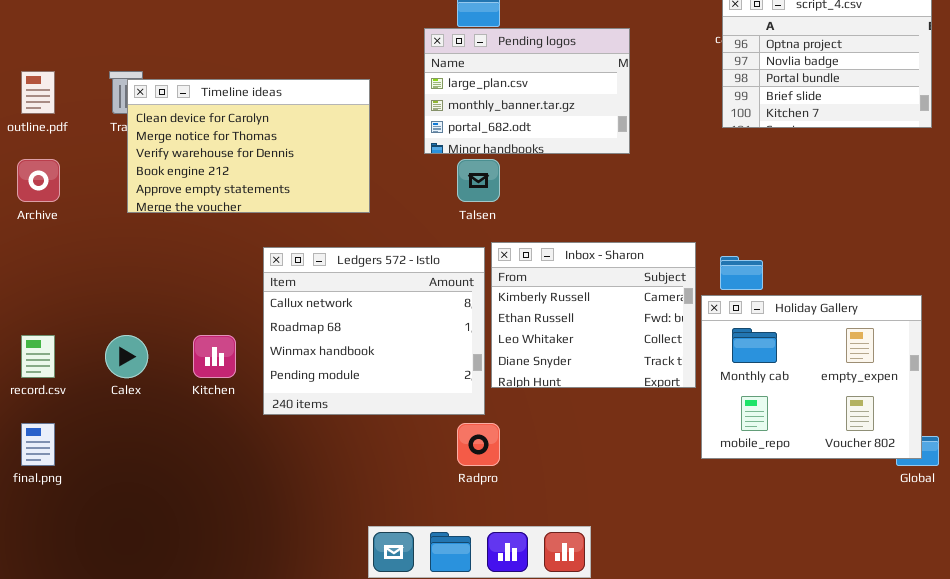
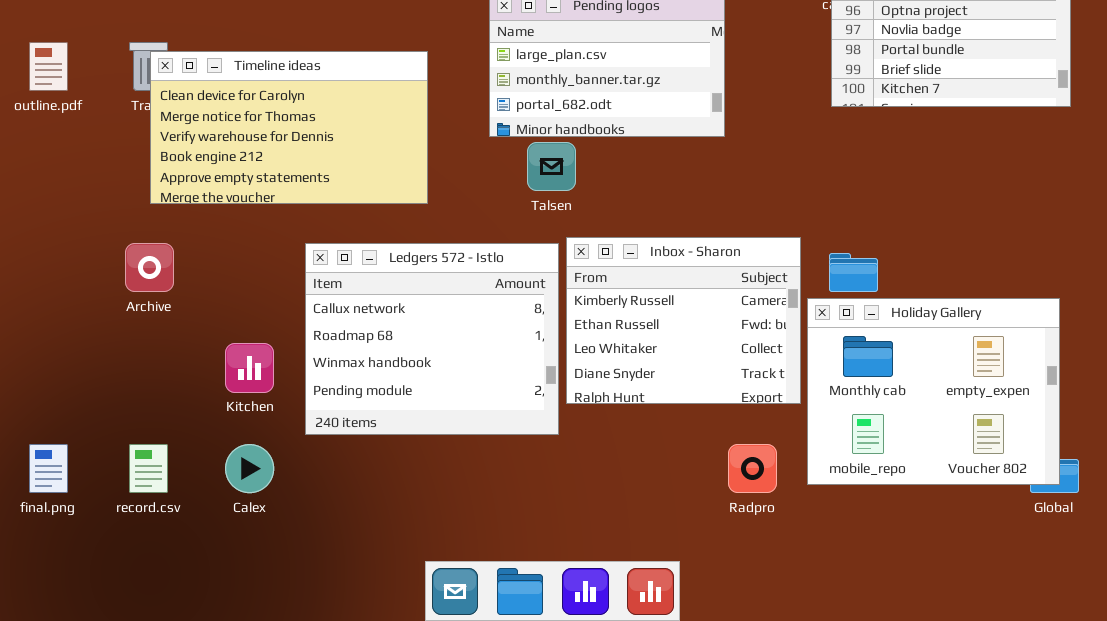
Archive: [17,159,60,202] -> [125,243,174,292], moved
record.csv: [21,335,55,378] -> [129,444,168,493], moved
Calex: [105,335,148,378] -> [225,444,274,493], moved
Radpro: [457,423,500,466] -> [728,444,777,493], moved

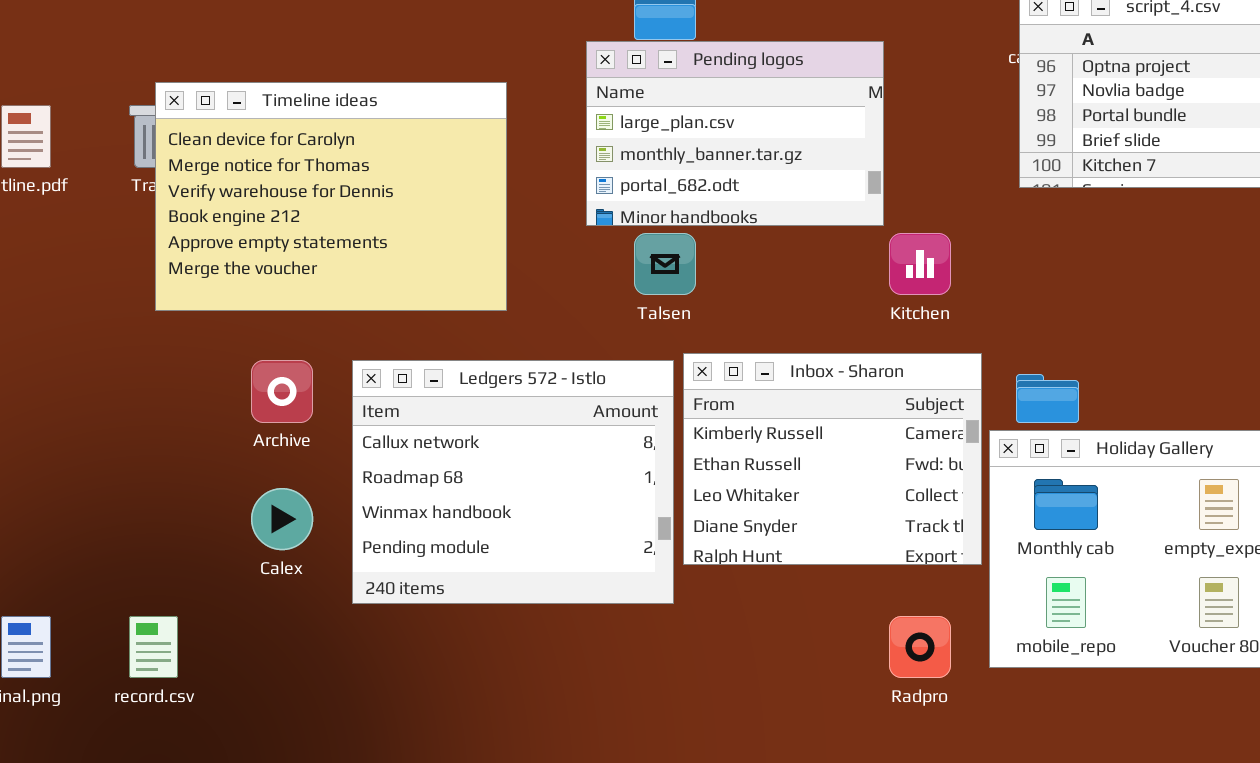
Timeline ideas: [150,51,428,204] -> [155,82,507,311], resized
Archive: [125,243,174,292] -> [251,360,313,423], moved
Kitchen: [225,343,274,393] -> [889,233,951,295], moved
Calex: [225,444,274,493] -> [251,488,313,550], moved

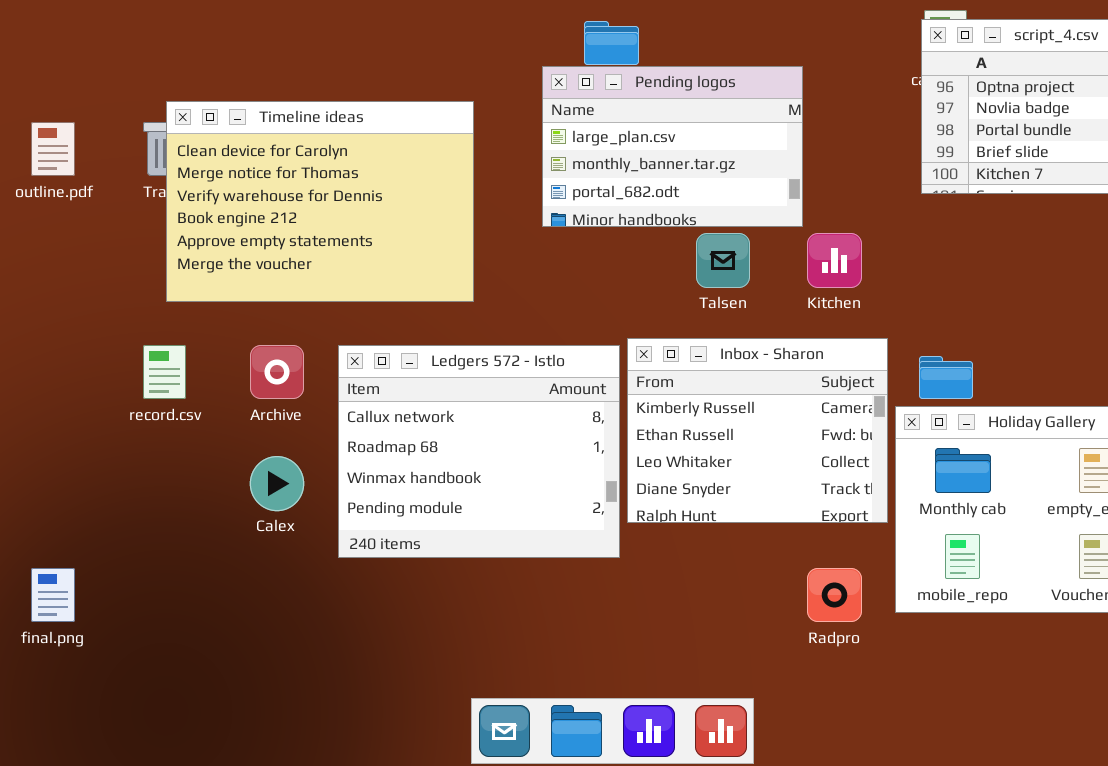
Talsen: [634,233,696,295] -> [696,233,750,288], moved
record.csv: [129,616,178,678] -> [143,345,186,399], moved

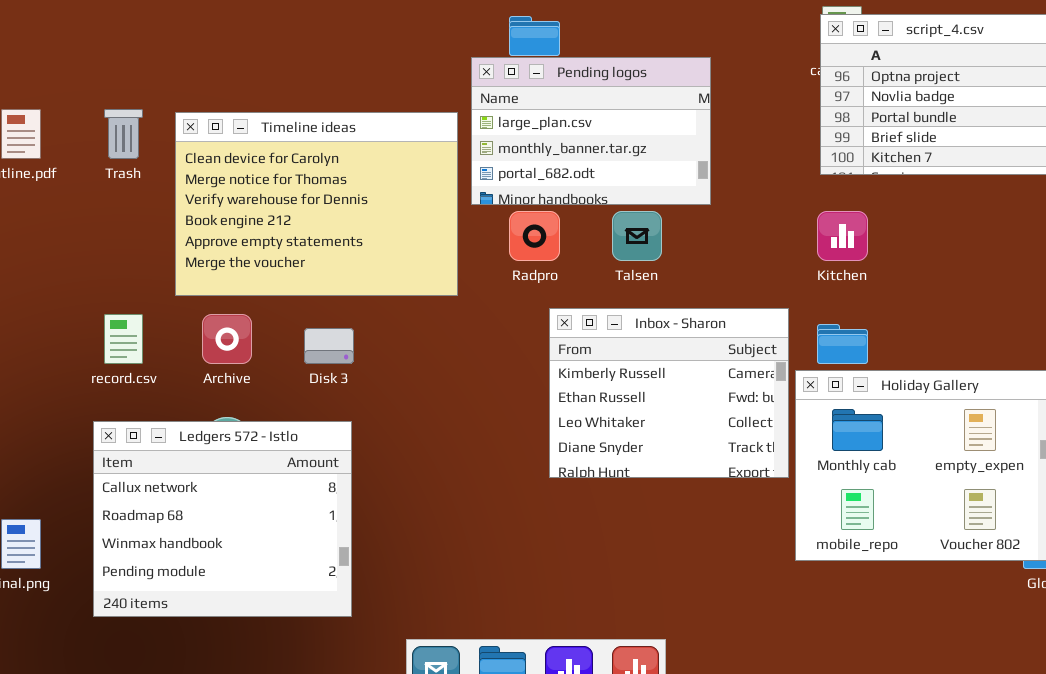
Timeline ideas: [166,101,474,302] -> [175,112,458,296], moved
Kitchen: [807,233,862,288] -> [817,211,868,261], moved
Ledgers 572 - Istlo: [338,345,620,558] -> [93,421,352,617], moved
Radpro: [807,568,862,622] -> [509,211,560,261], moved

